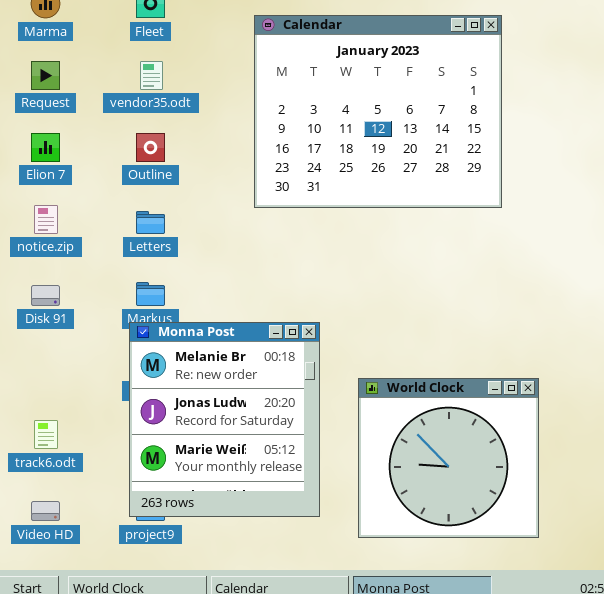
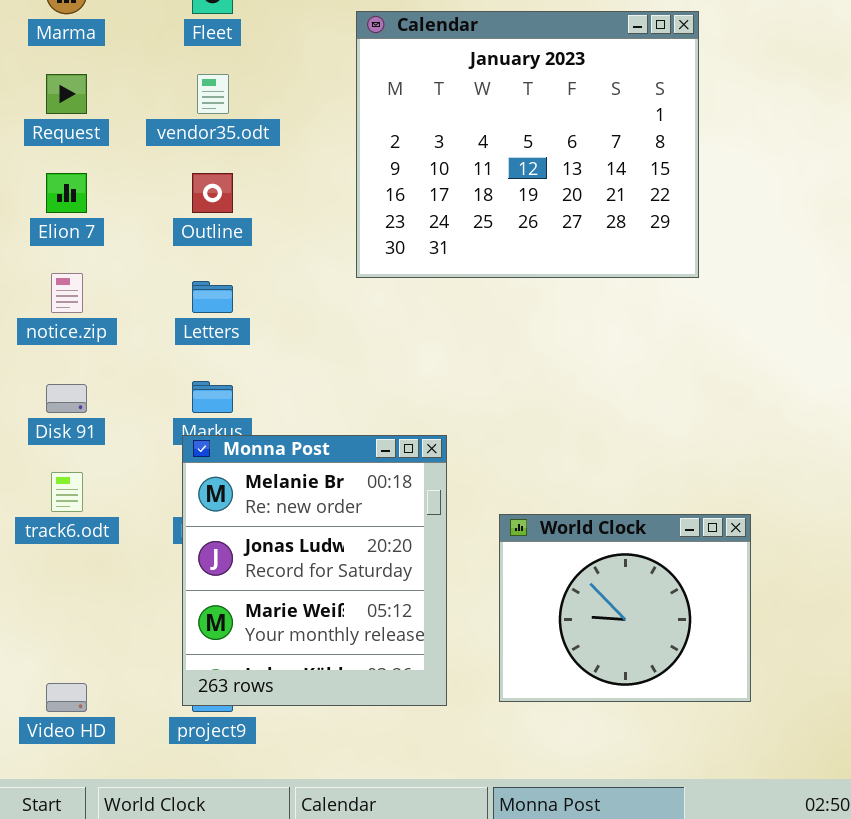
World Clock: [358,378,539,538] -> [499,514,751,702], resized
track6.odt: [34,420,58,449] -> [51,472,83,512], moved

